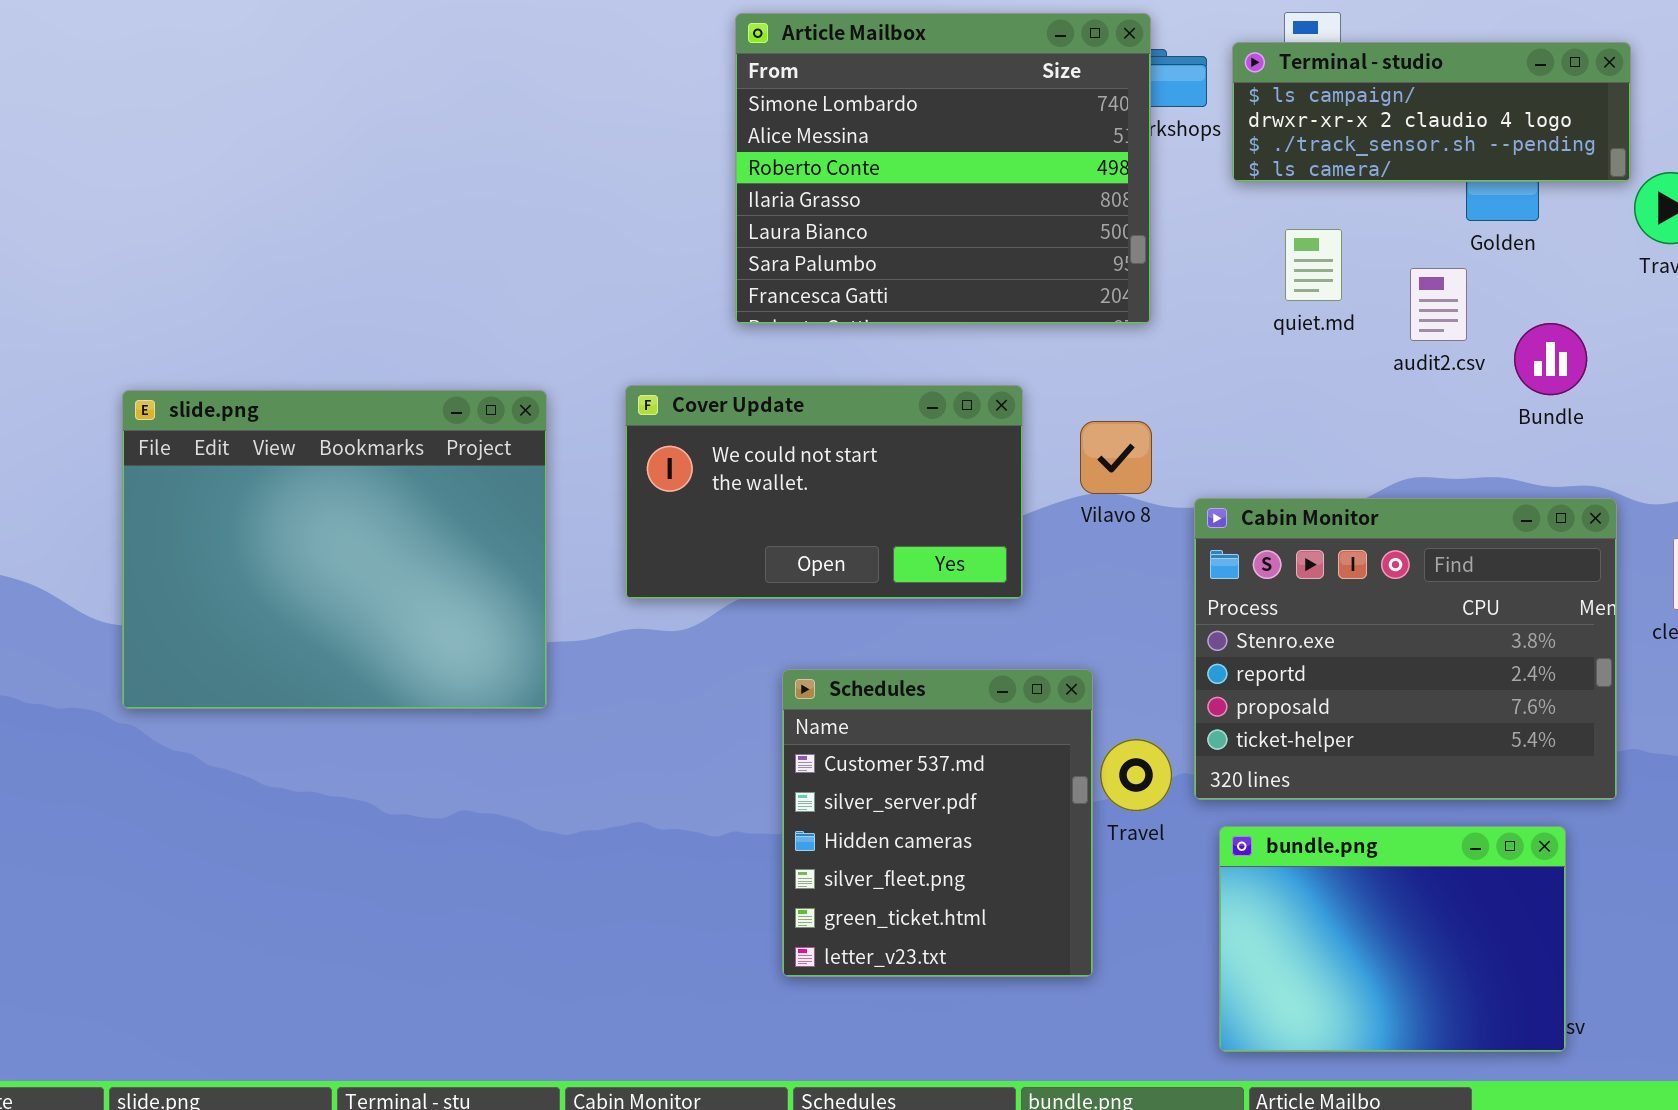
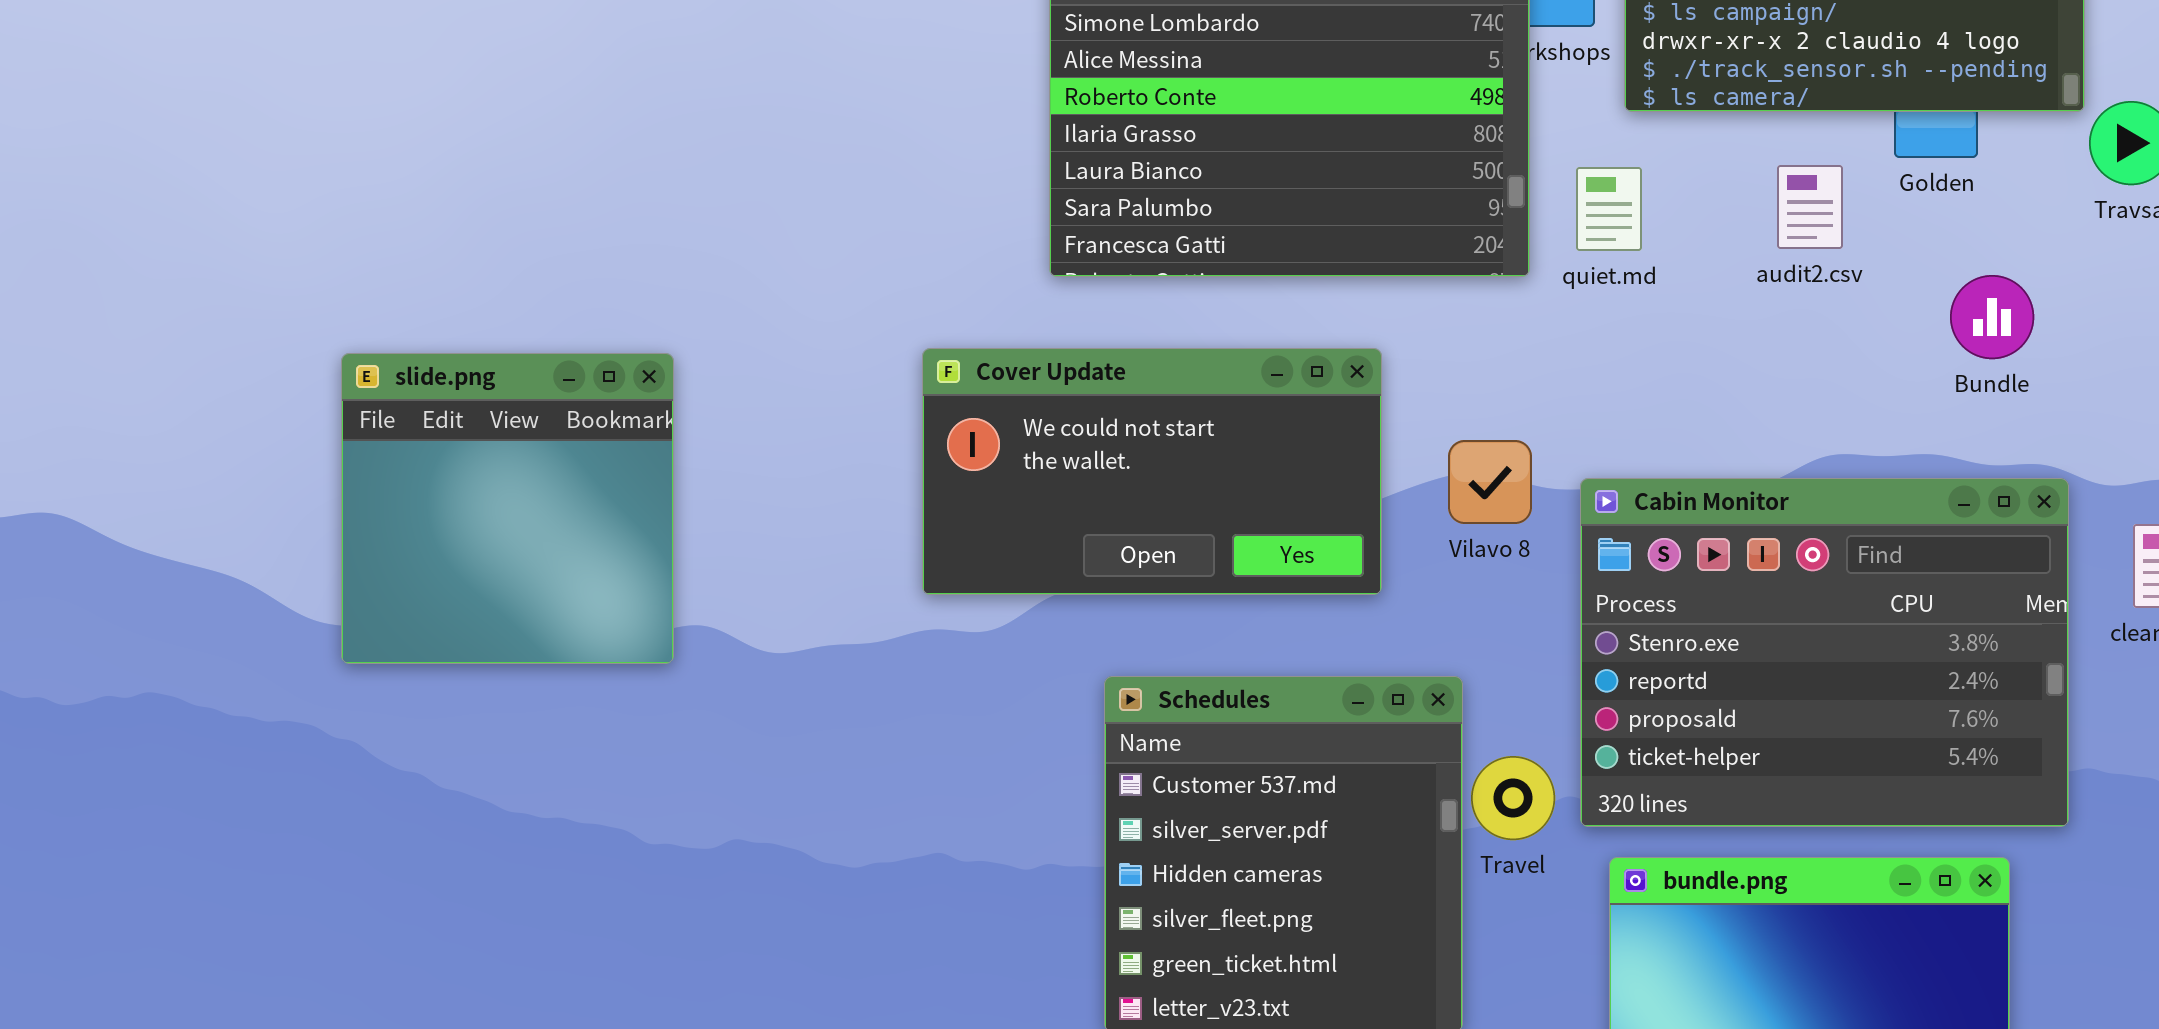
quiet.md: [1285,229,1342,301] -> [1576,167,1642,251], moved
audit2.csv: [1410,268,1467,341] -> [1777,165,1843,249], moved
slide.png: [122,390,547,709] -> [341,353,674,664], resized
Vilavo 8: [1080,421,1152,494] -> [1448,440,1532,524], moved

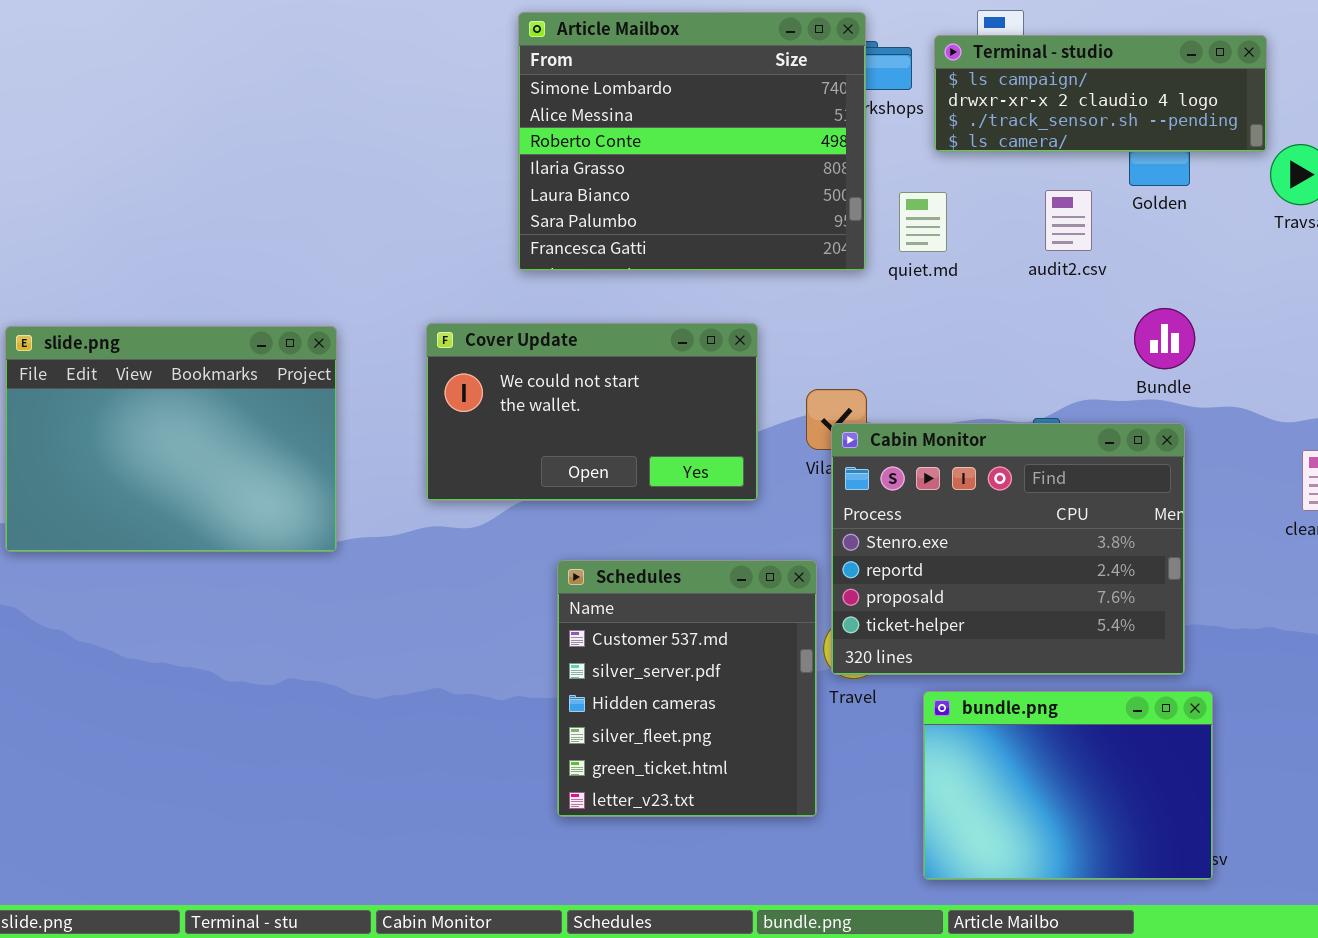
Bundle: [1950,275,2034,359] -> [1134,308,1195,369], moved
slide.png: [341,353,674,664] -> [5,326,337,552], resized
Cabin Monitor: [1580,478,2069,827] -> [831,423,1185,675], moved

